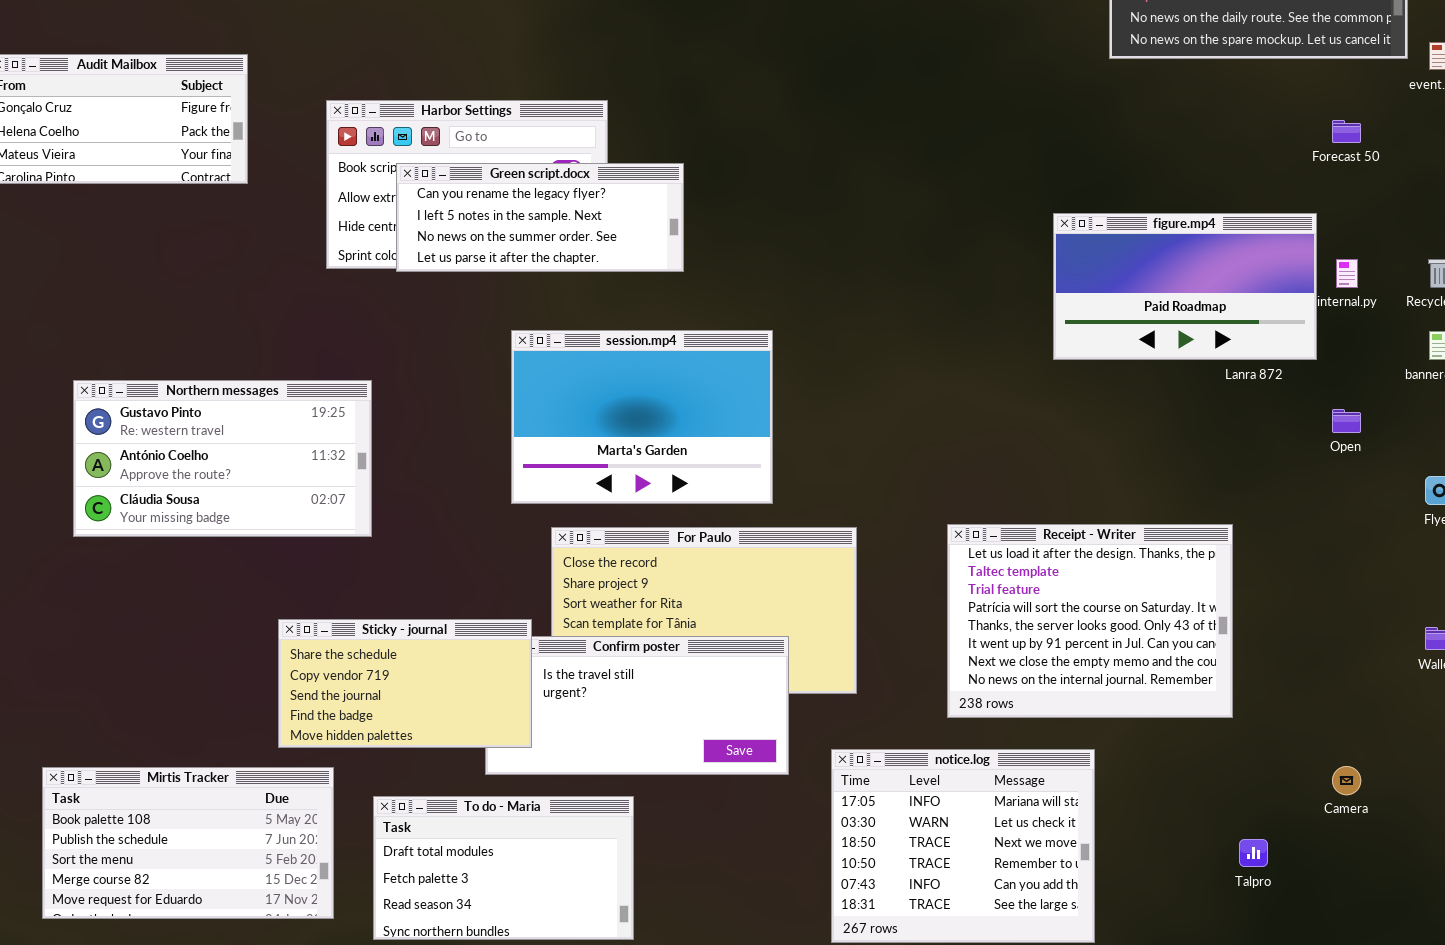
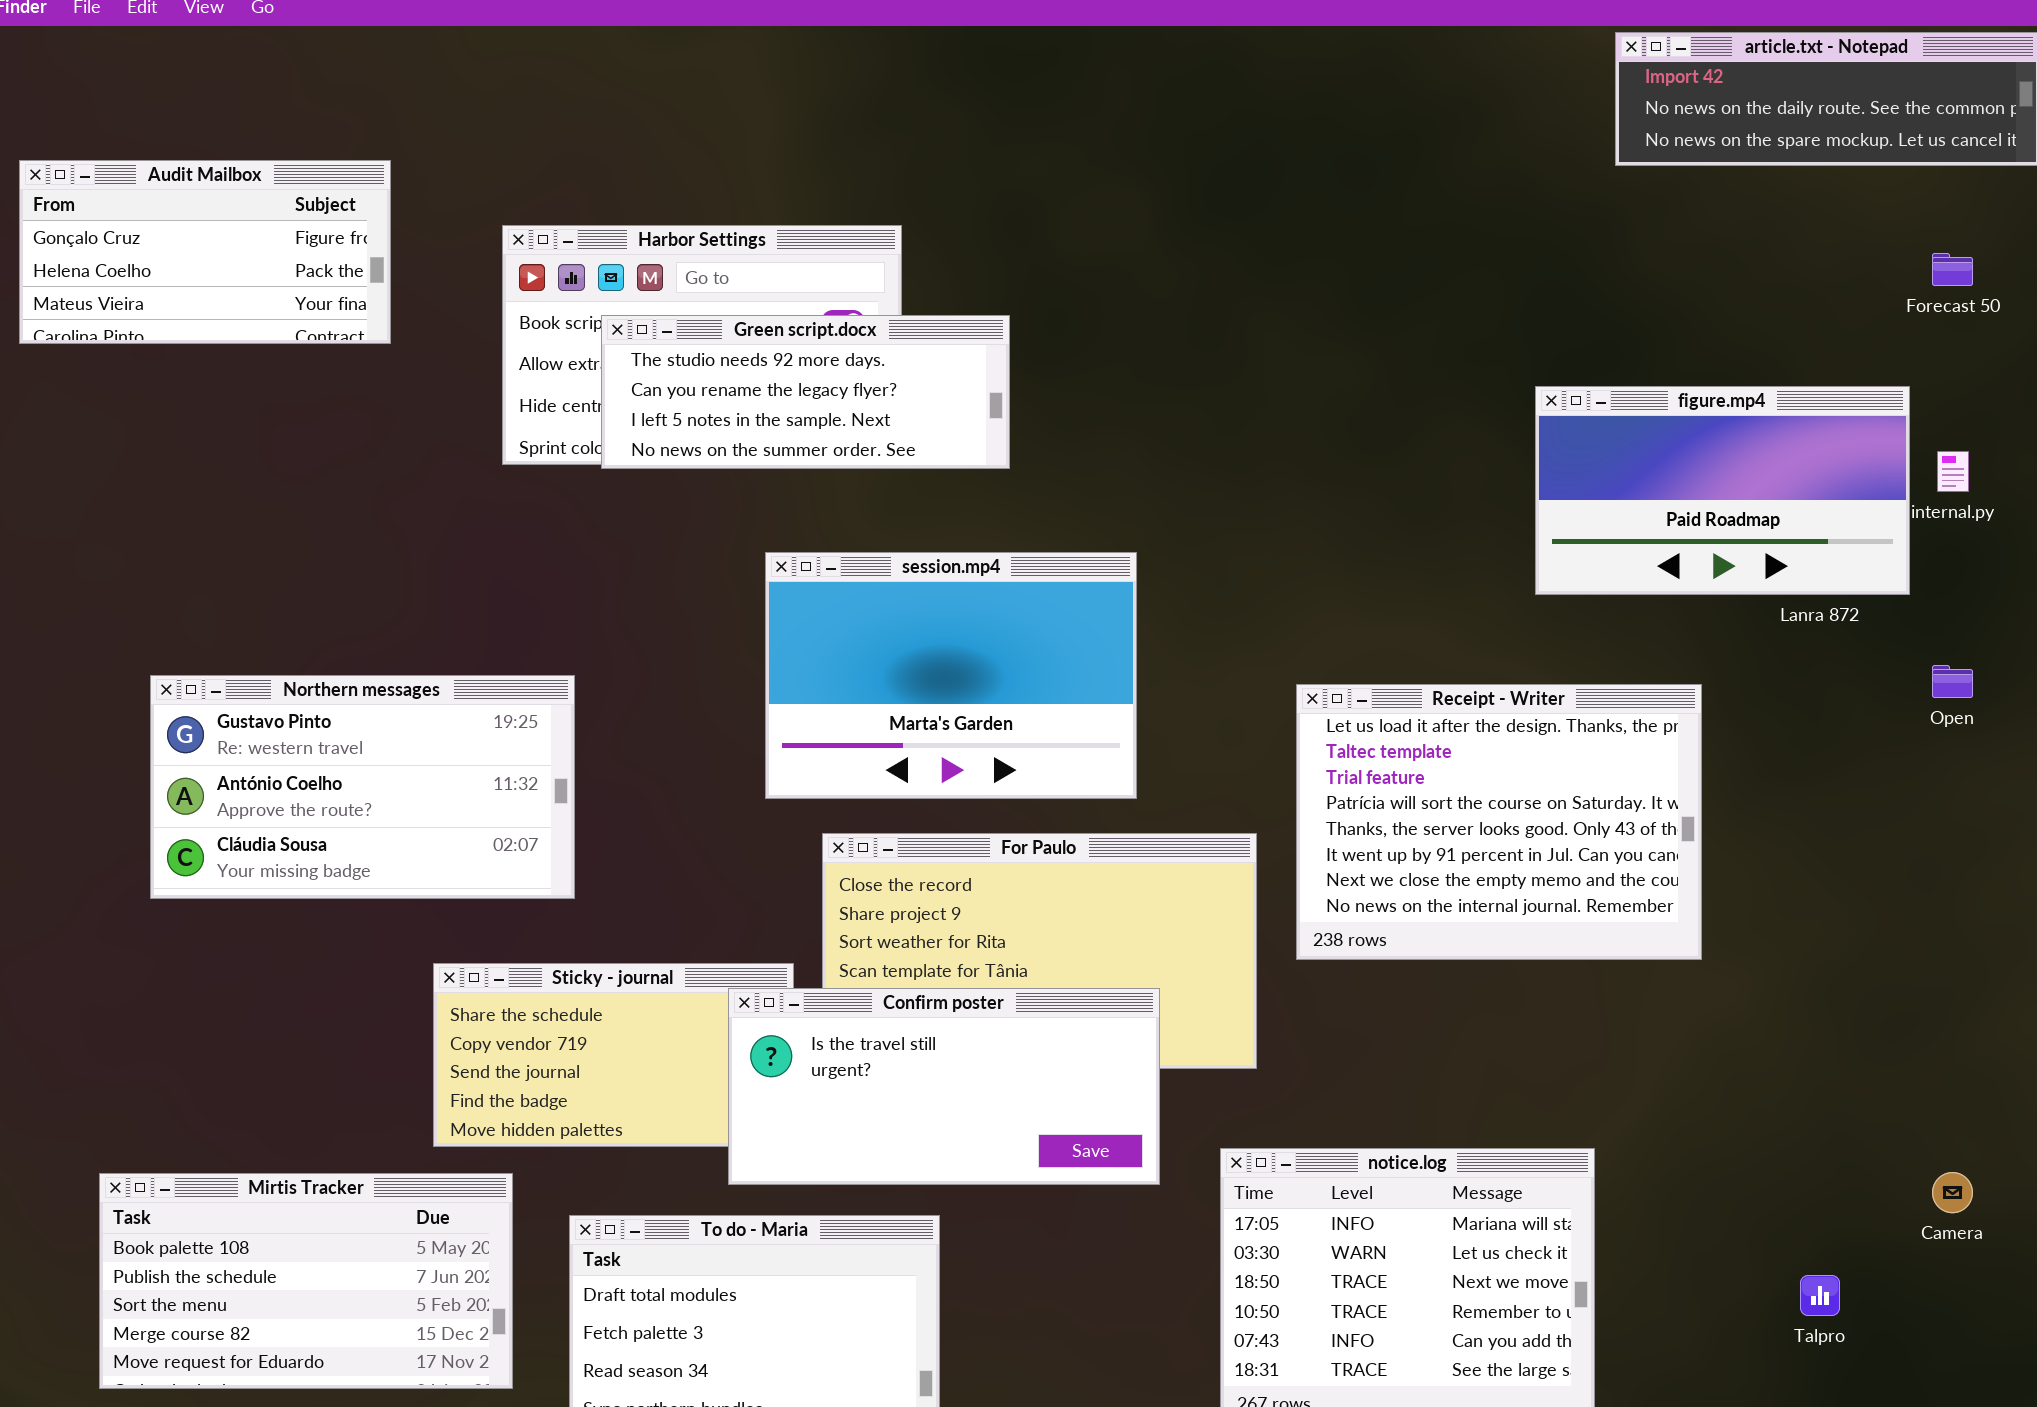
Green script.docx: [396,163,684,272] -> [601,315,1010,469], scrolled up 1 row
Northern messages: [73,380,372,537] -> [150,675,575,899], moved
Receipt - Writer: [947,524,1233,718] -> [1296,684,1702,960], moved
Confirm poster: [485,636,789,775] -> [728,988,1160,1185], raised

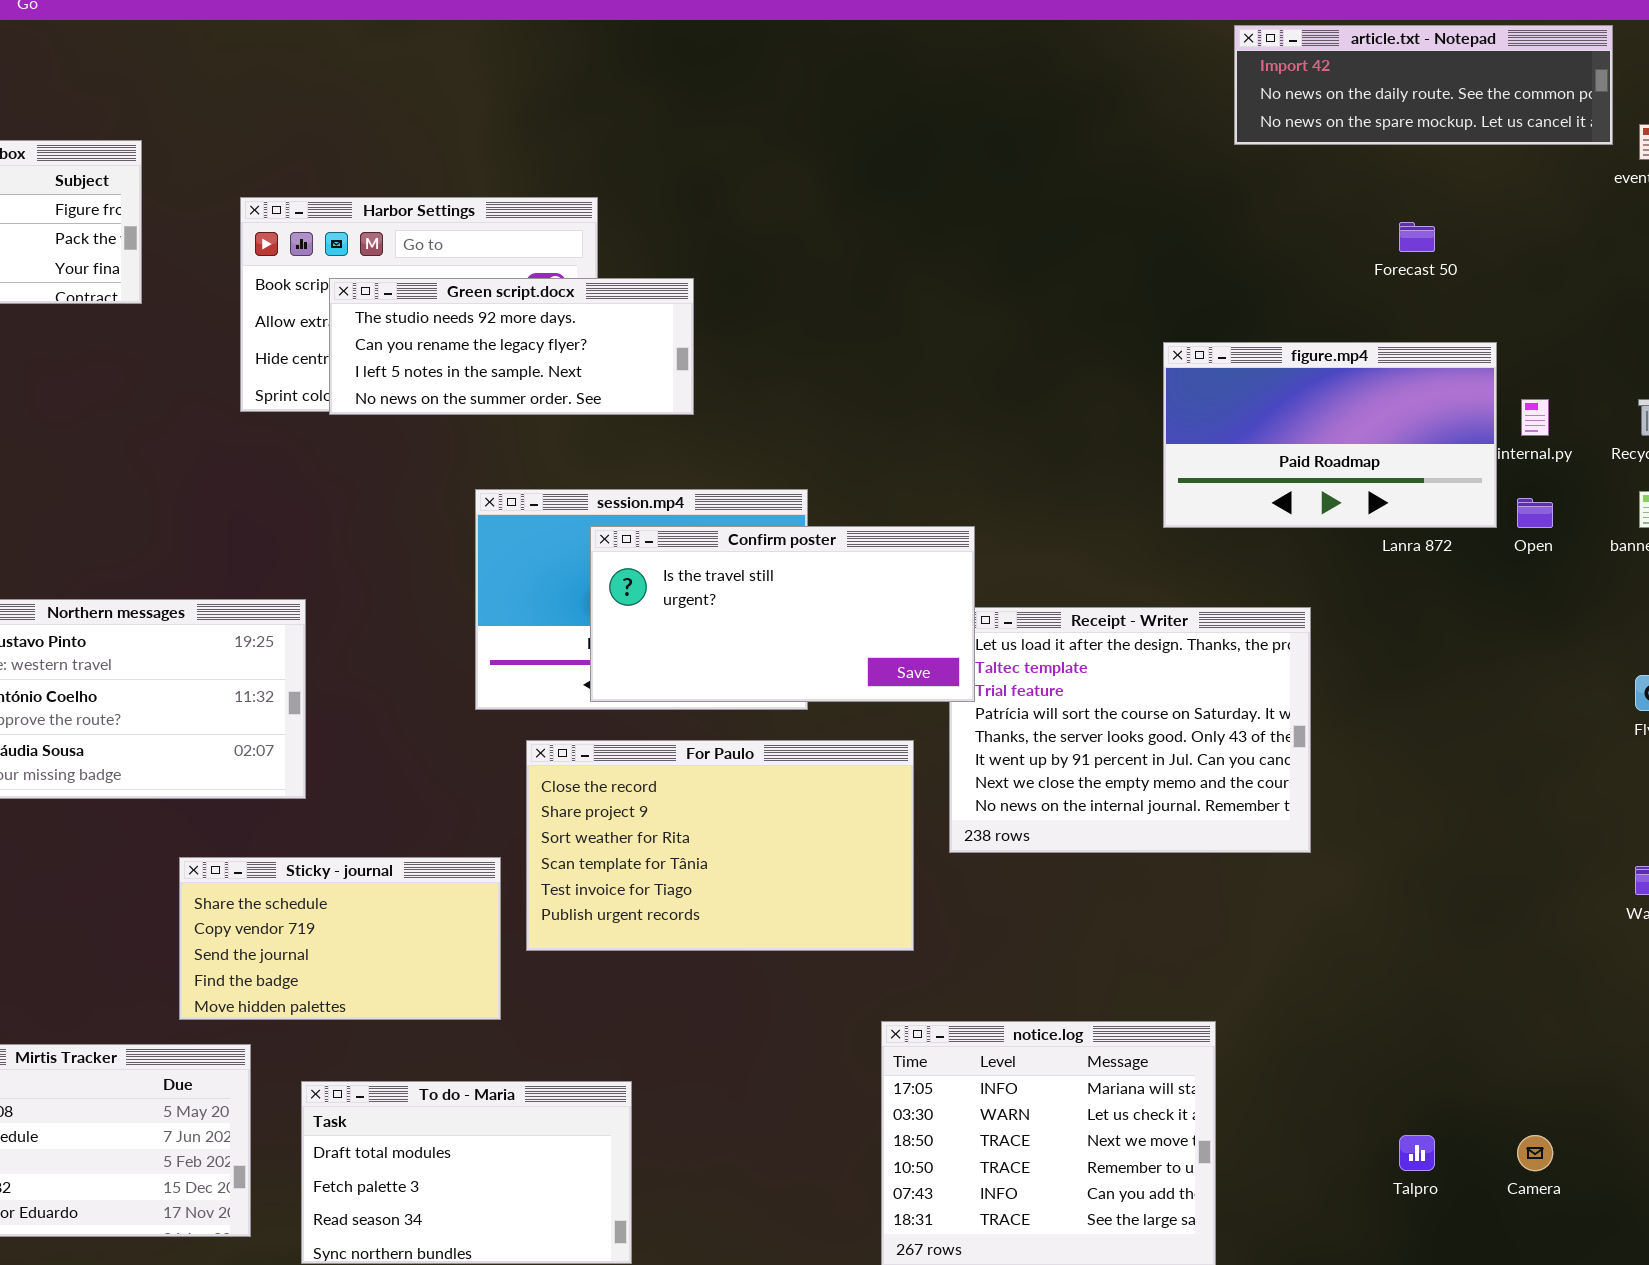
Forecast 50: [1932,253,1973,286] -> [1399,222,1435,252], moved
Open: [1932,665,1973,698] -> [1517,498,1553,528], moved
Confirm poster: [728,988,1160,1185] -> [590,526,975,702], moved
Camera: [1932,1172,1973,1213] -> [1517,1135,1553,1171], moved

